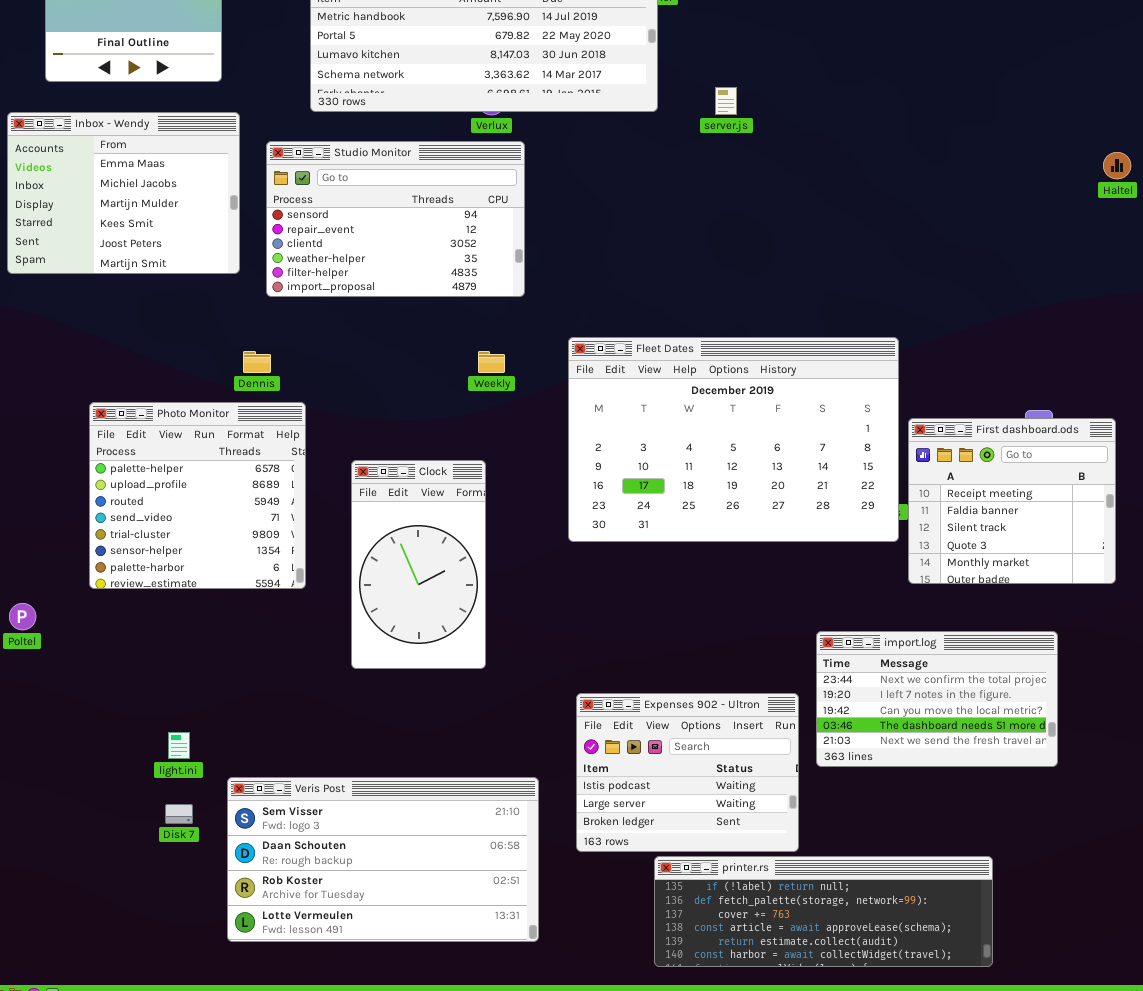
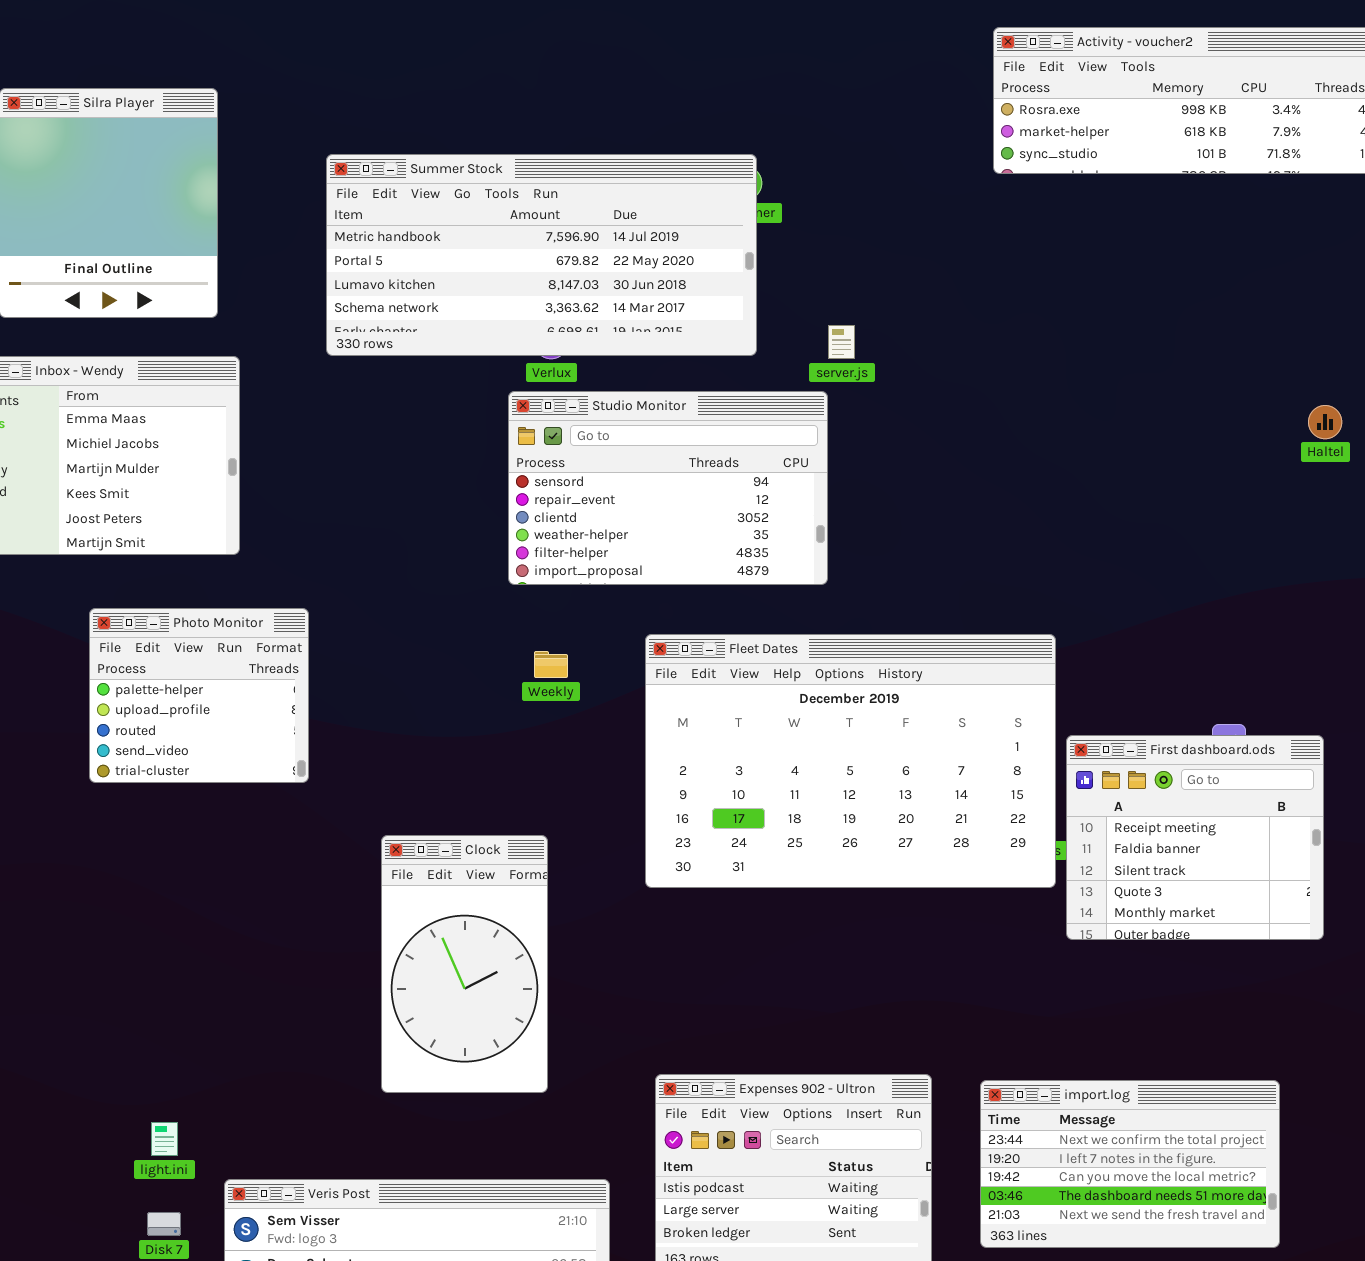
Studio Monitor: [266,141,525,297] -> [508,391,828,585], moved
Photo Monitor: [89,402,306,589] -> [89,608,309,783], moved, resized
Clock: [351,460,486,669] -> [381,835,548,1093], moved
import.log: [816,631,1058,767] -> [980,1080,1280,1248], moved

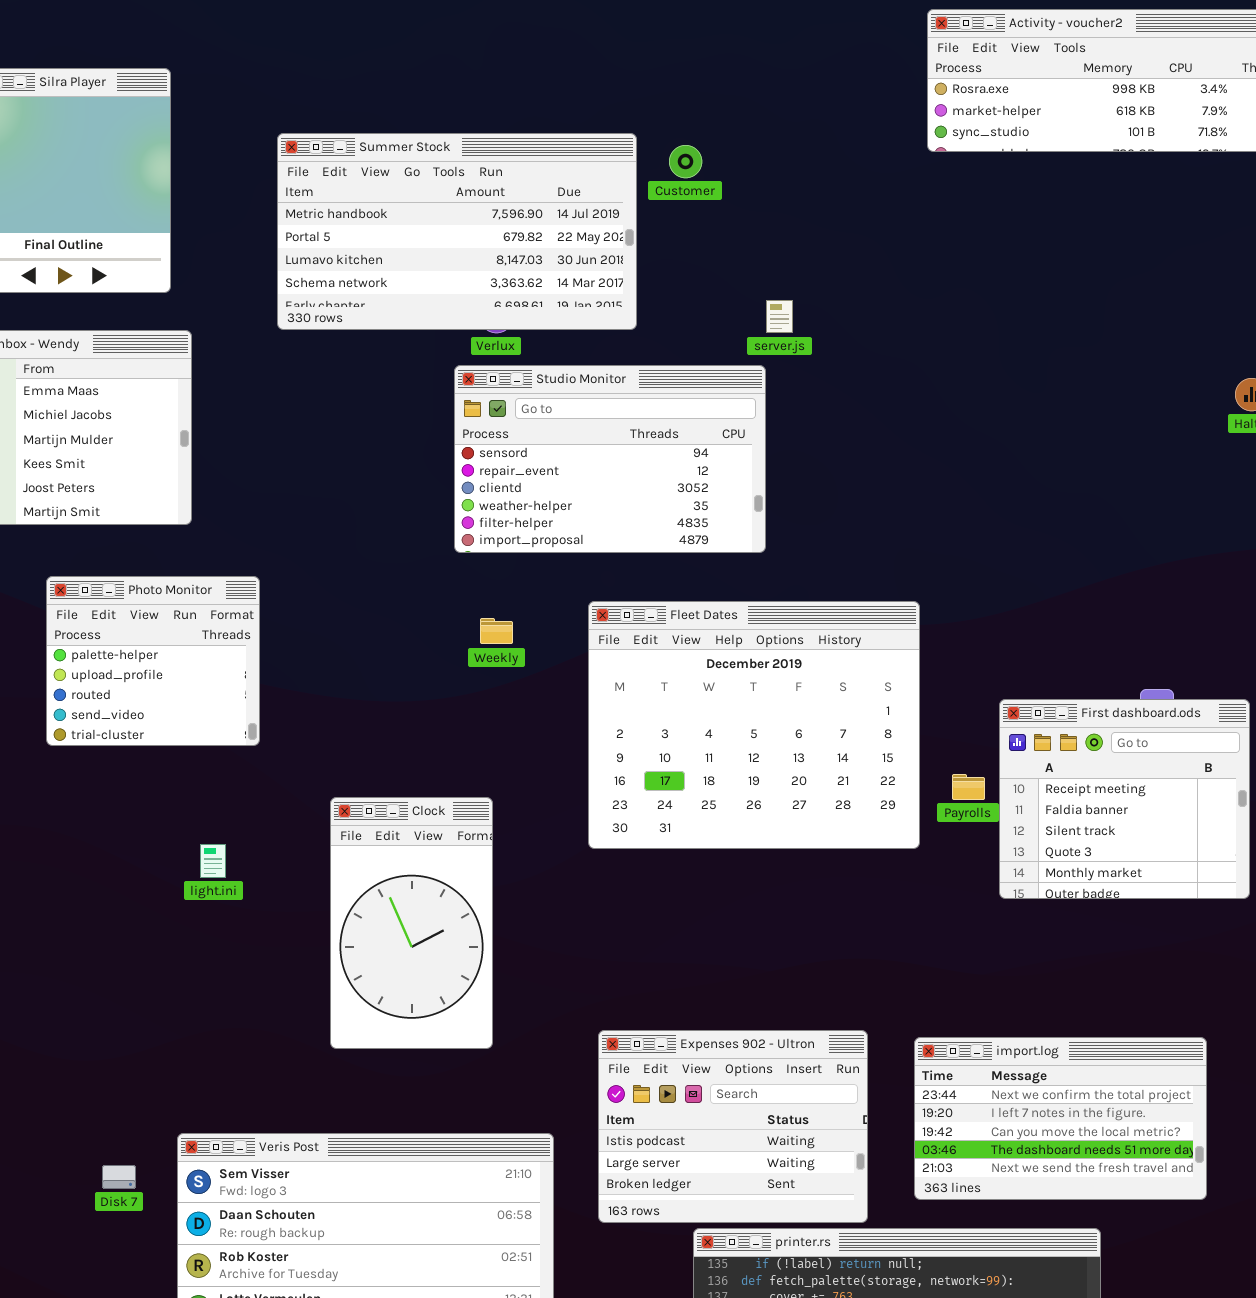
Summer Stock: [326,154,757,356] -> [277,133,637,330], resized
Fleet Dates: [645,634,1056,888] -> [588,601,920,849], resized
light.ini: [151,1122,178,1156] -> [200,844,226,878], moved

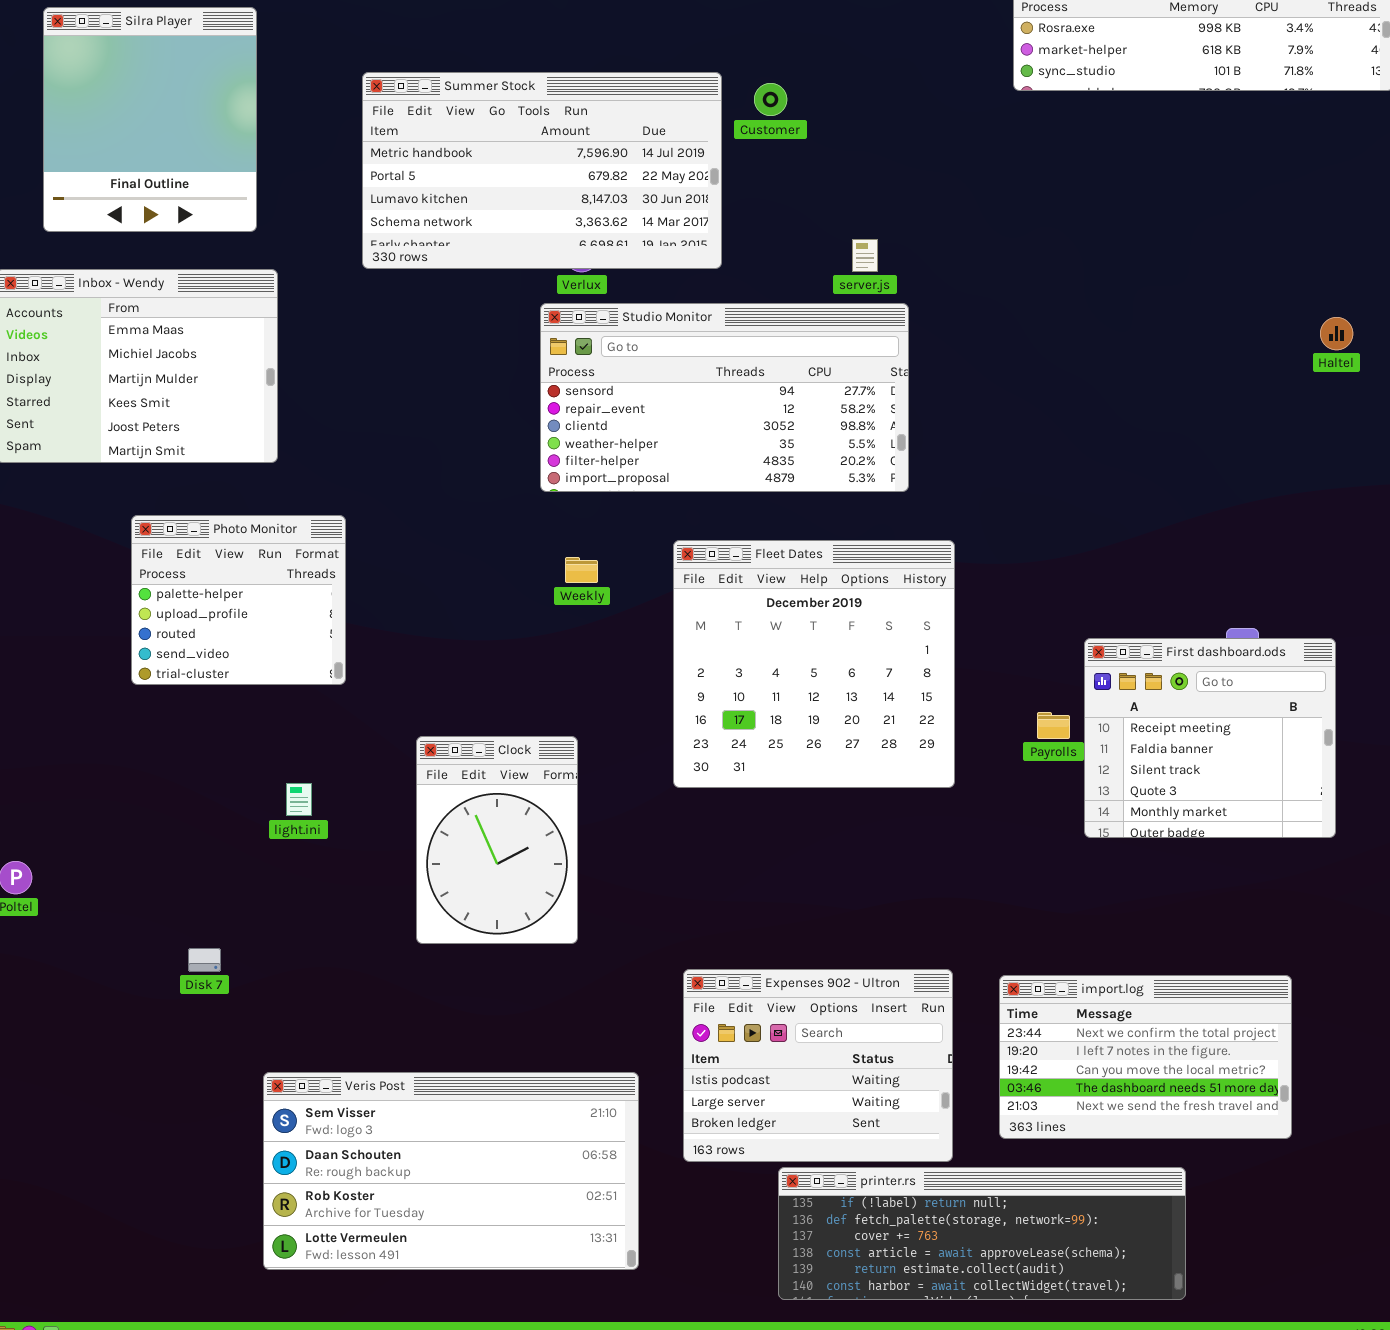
Studio Monitor: [454,365,766,553] -> [540,303,909,492], resized
Fleet Dates: [588,601,920,849] -> [673,540,955,788], resized
Clock: [330,797,493,1049] -> [416,736,578,944], resized
Disk 7: [102,1165,136,1189] -> [188,948,221,972], moved

